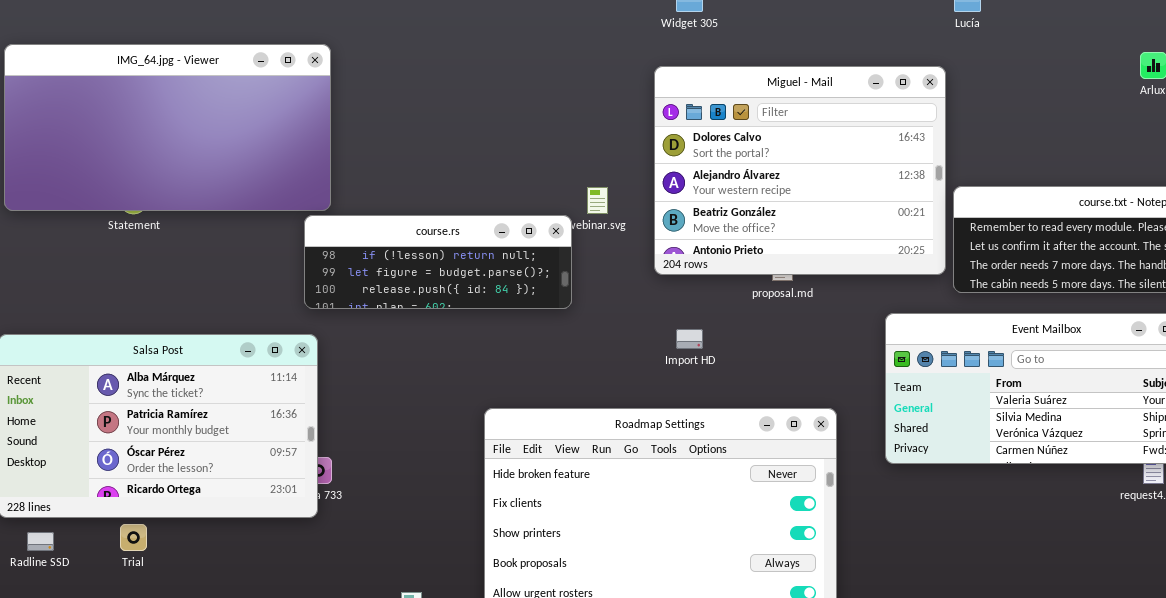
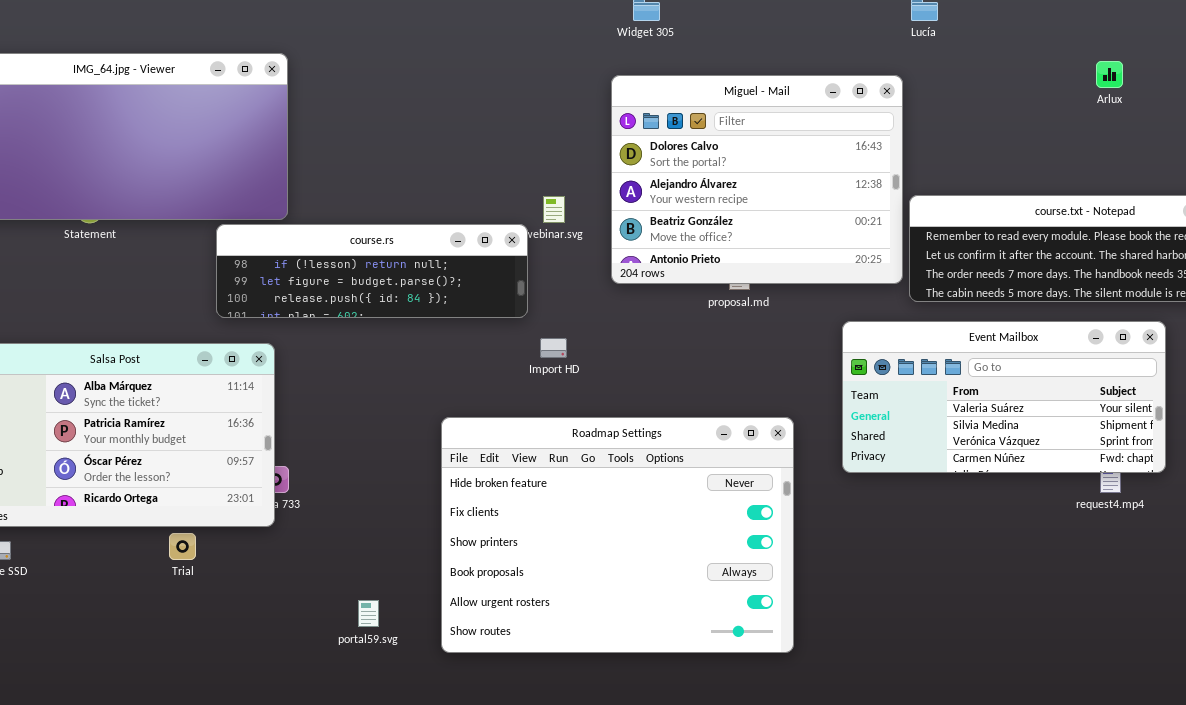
course.rs: [304,215,572,309] -> [216,224,528,318], resized
Import HD: [676,329,703,349] -> [540,338,567,358], moved
Trial: [120,524,147,551] -> [169,533,196,560], moved

